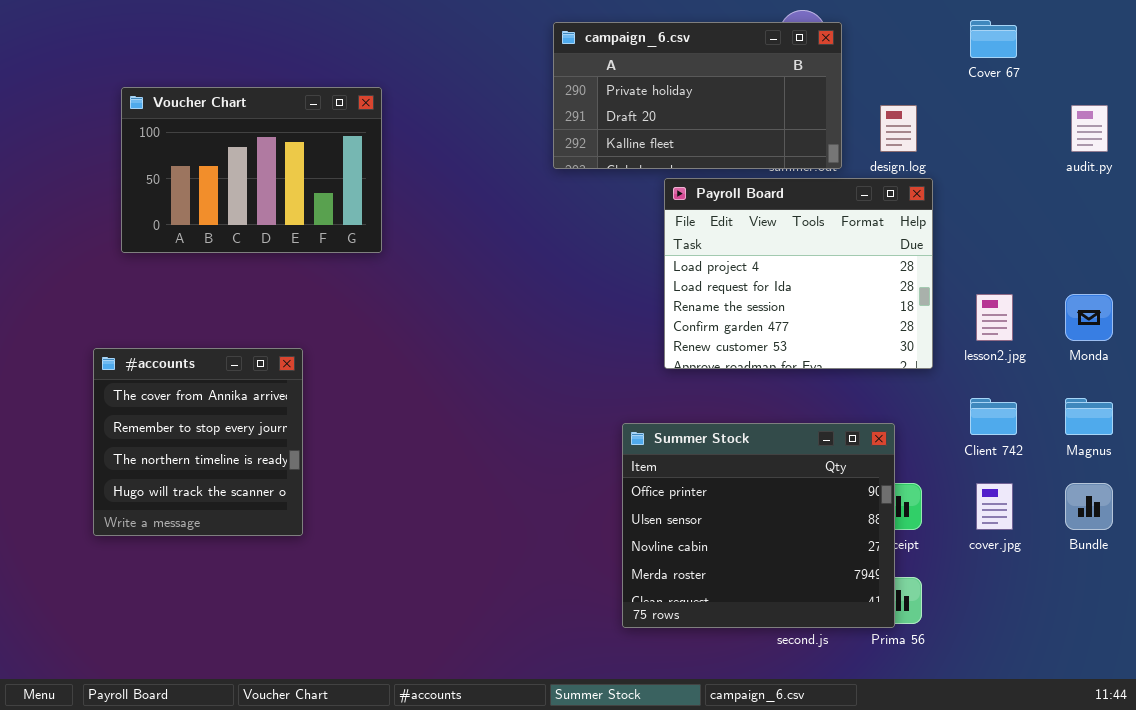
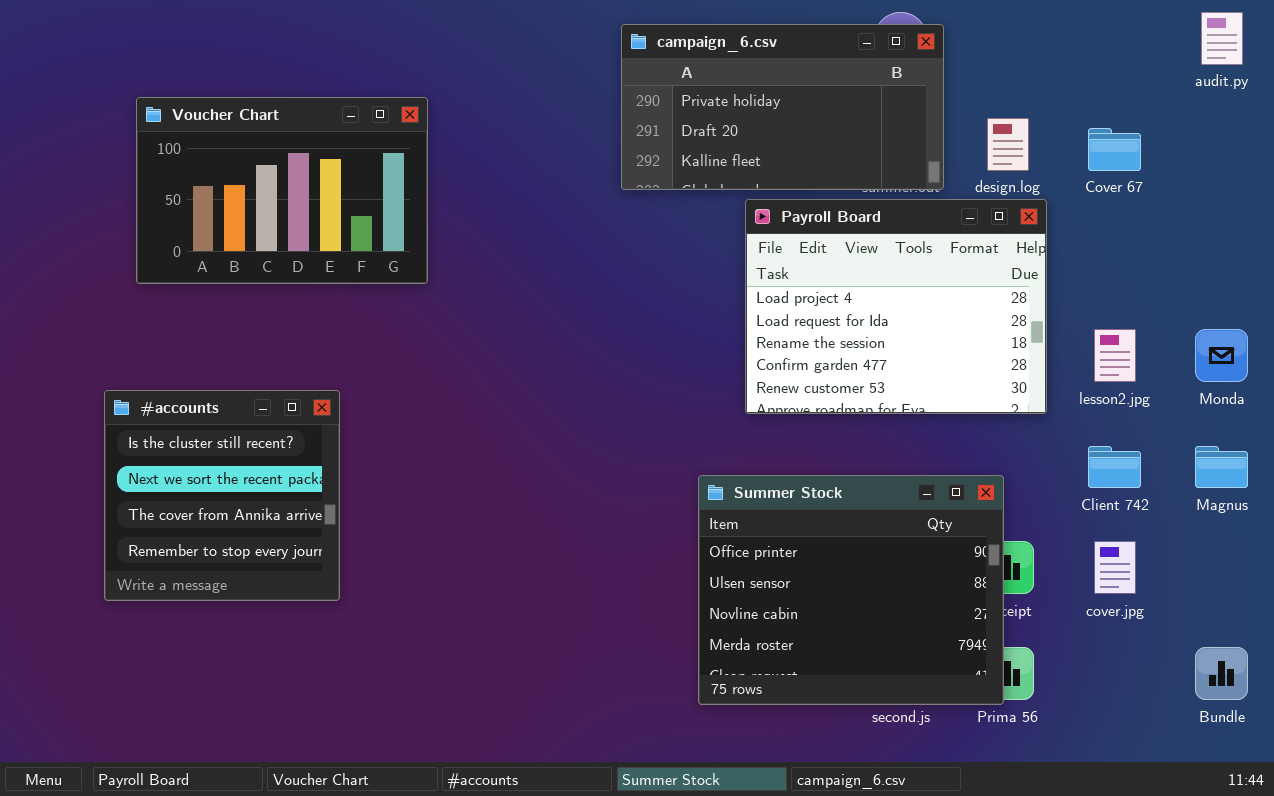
Cover 67: [970,20,1017,58] -> [1088,128,1141,171], moved
audit.py: [1071,105,1108,152] -> [1201,12,1243,65], moved
#accounts: [93,348,303,536] -> [104,390,340,601], scrolled up 2 rows
Bundle: [1065,483,1113,530] -> [1195,647,1248,700], moved

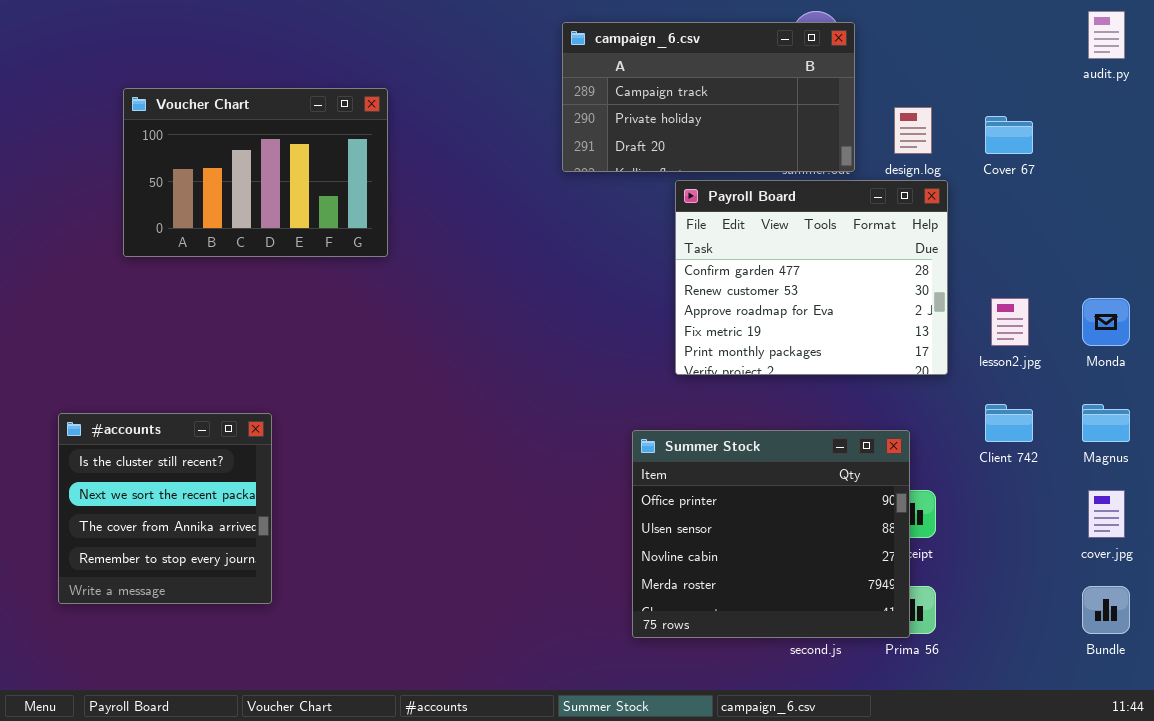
campaign_6.csv: [621,24,944,190] -> [562,22,855,172], scrolled up 1 row
Payroll Board: [745,199,1047,414] -> [675,180,948,375], scrolled down 3 rows
#accounts: [104,390,340,601] -> [58,413,272,604], moved
cover.jpg: [1094,541,1136,594] -> [1088,490,1125,538], moved

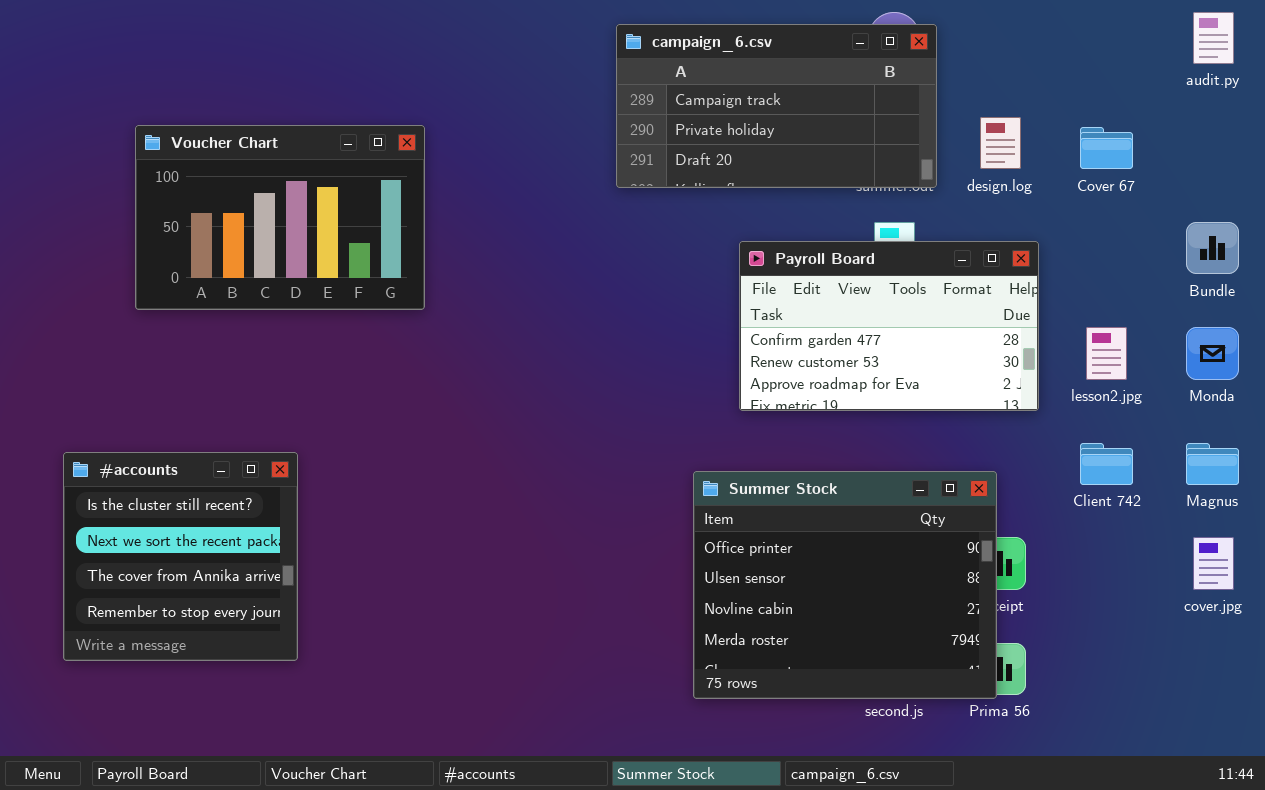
Voucher Chart: [123,88,388,257] -> [135,125,425,310], moved
Payroll Board: [675,180,948,375] -> [739,241,1039,411], resized
Bundle: [1082,586,1130,634] -> [1186,222,1239,274], moved

